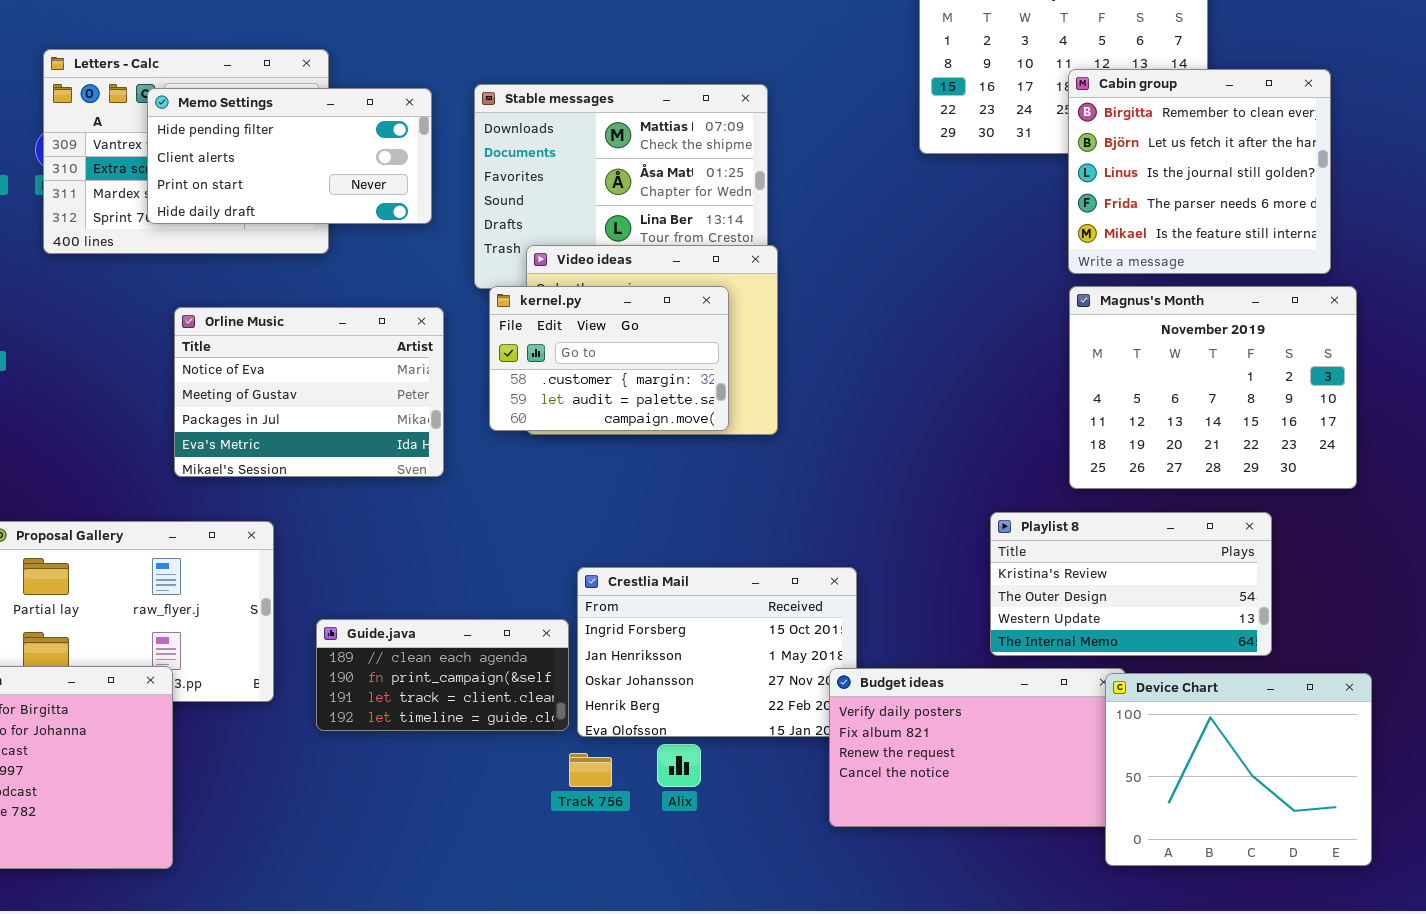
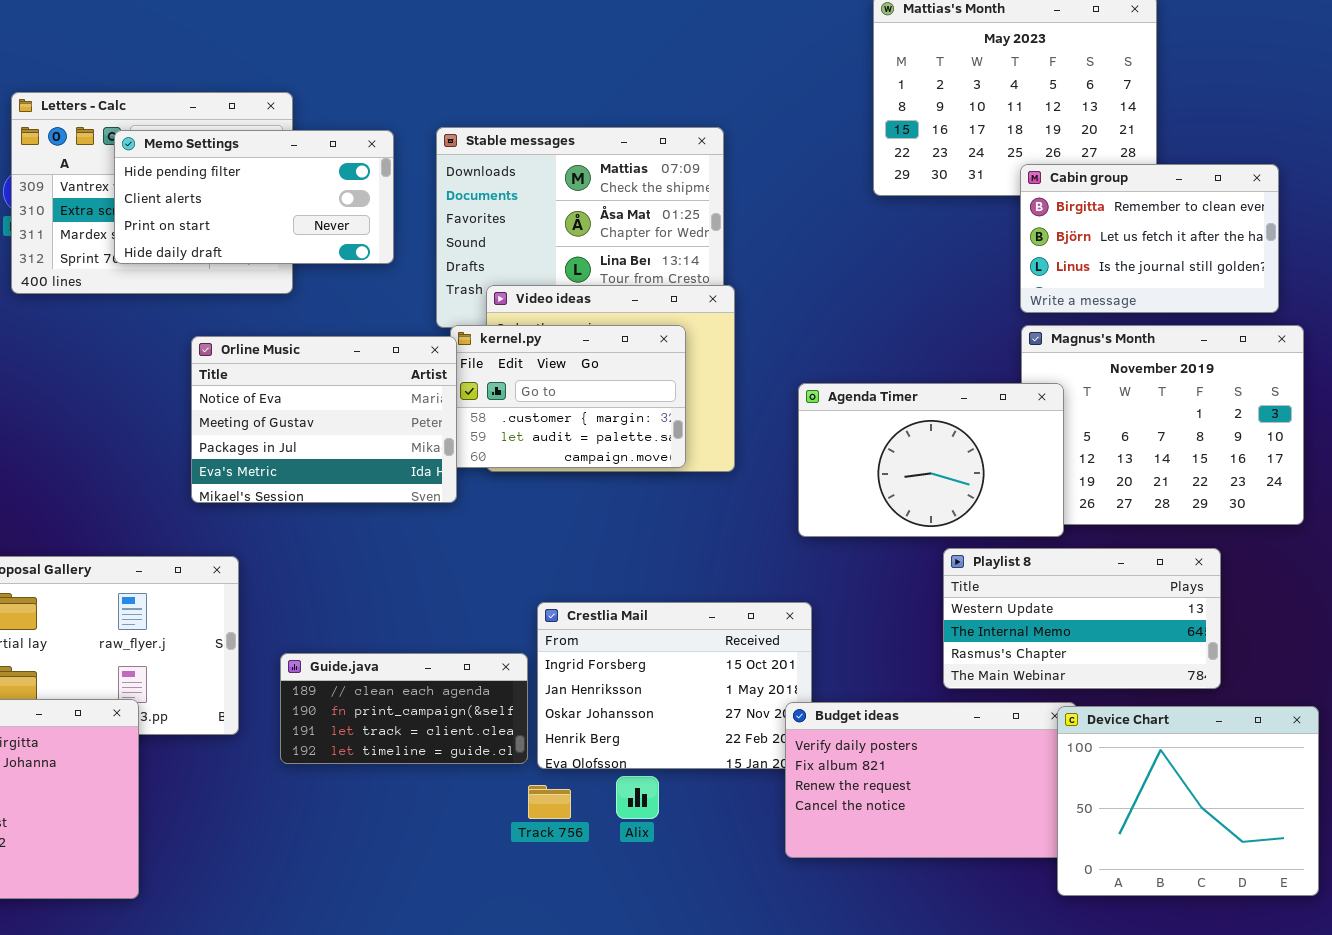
Cabin group: [1068,69,1331,274] -> [1020,164,1279,313], resized
Orline Music: [174,307,444,477] -> [191,336,457,503], moved
Agenda Timer: none -> [798,383,1064,537], opened
Playlist 8: [990,512,1272,656] -> [943,548,1221,689], scrolled down 2 rows

